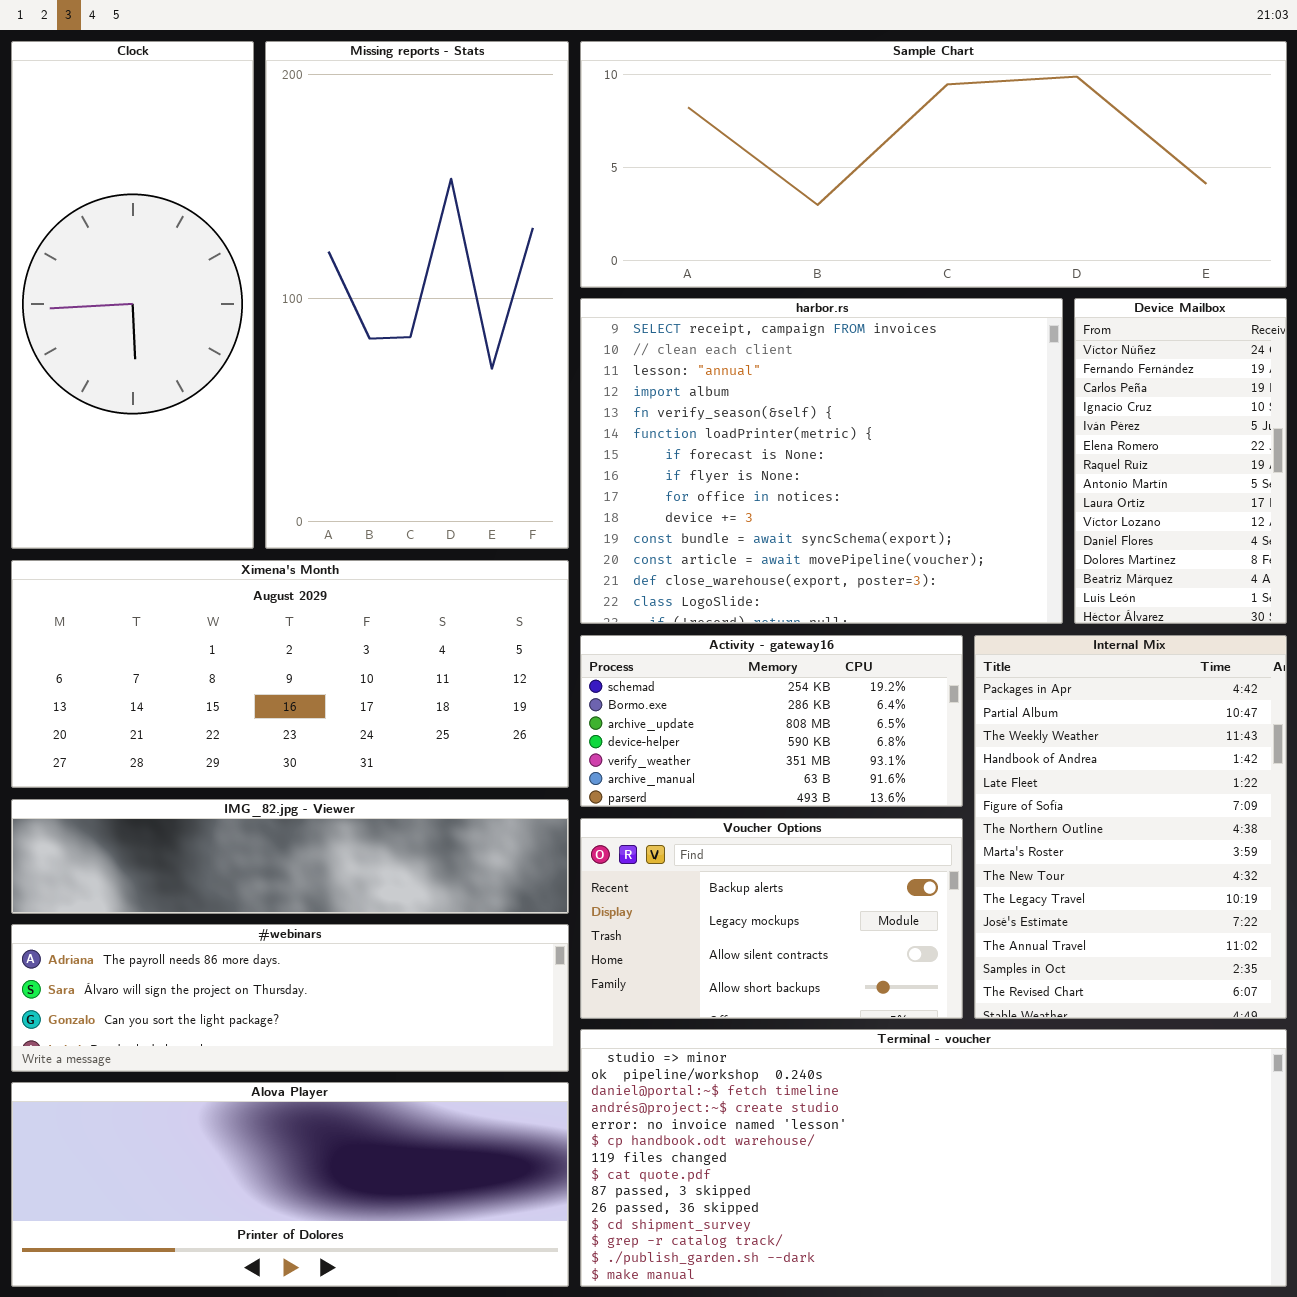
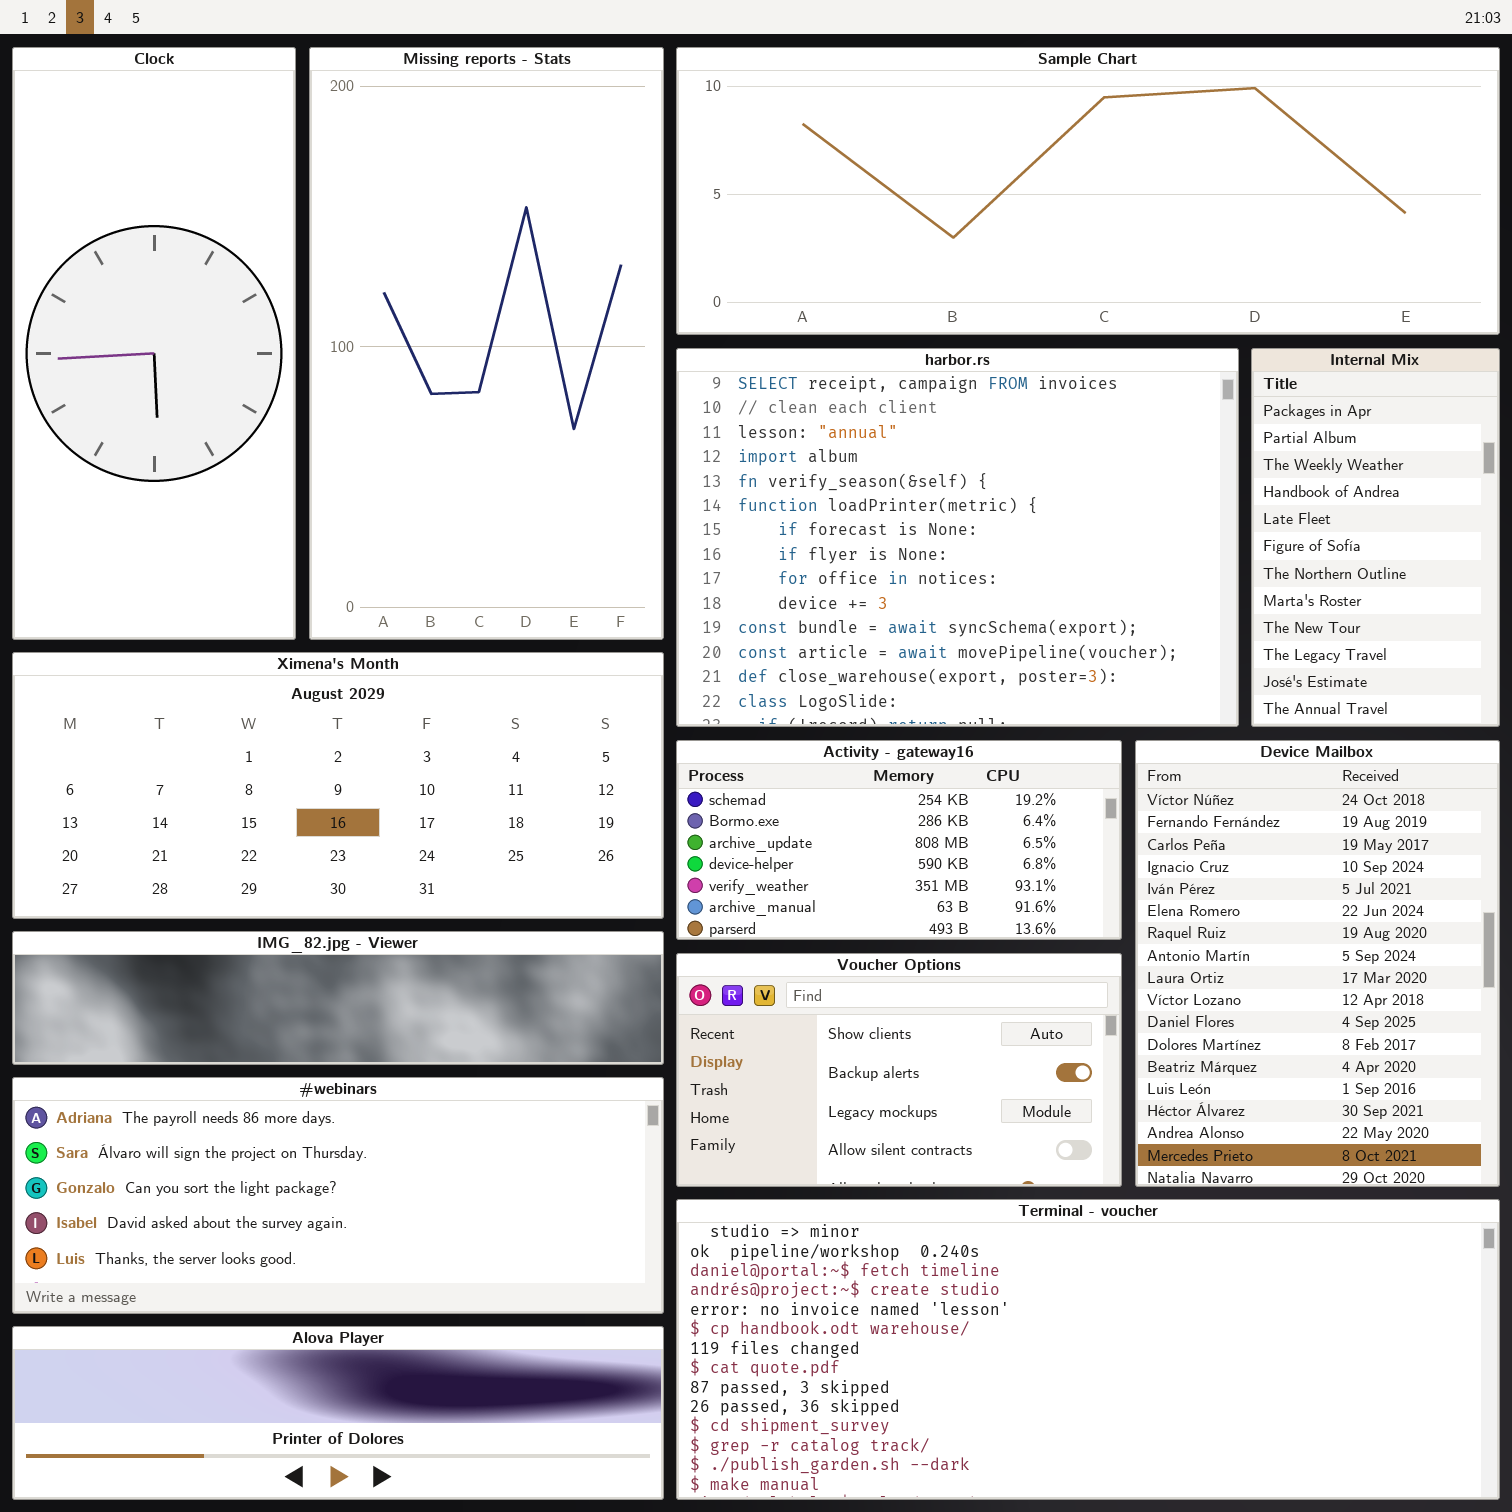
Device Mailbox: [1074,298,1287,624] -> [1135,740,1500,1187], moved, resized
Internal Mix: [974,635,1287,1019] -> [1251,348,1500,727], moved, resized
Voucher Options: [580,818,963,1019] -> [676,953,1122,1187], scrolled up 1 row
#webinars: [11,924,569,1072] -> [12,1077,664,1314], resized
Alova Player: [11,1082,569,1287] -> [12,1326,664,1500], resized

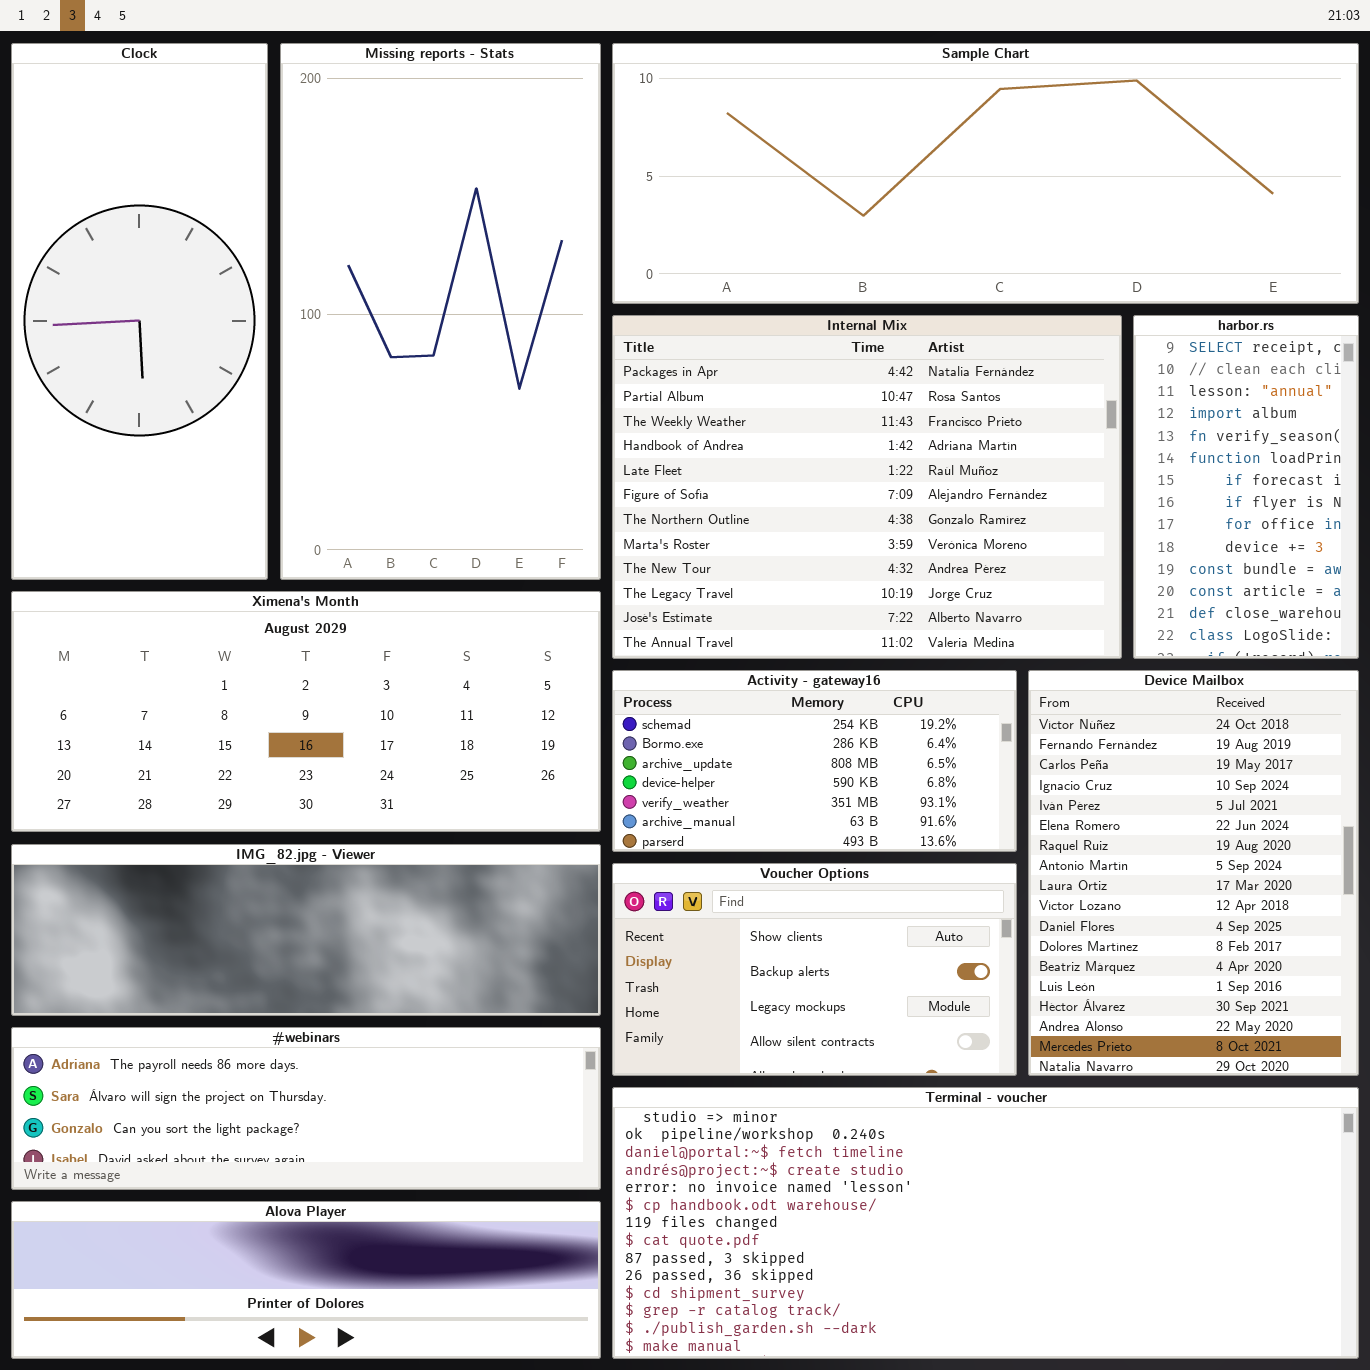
harbor.rs: [676,348,1239,727] -> [1133,315,1359,659], moved, resized
Internal Mix: [1251,348,1500,727] -> [612,315,1122,659], moved, resized
IMG_82.jpg - Viewer: [12,931,664,1065] -> [11,844,601,1016], resized
#webinars: [12,1077,664,1314] -> [11,1027,601,1190], resized

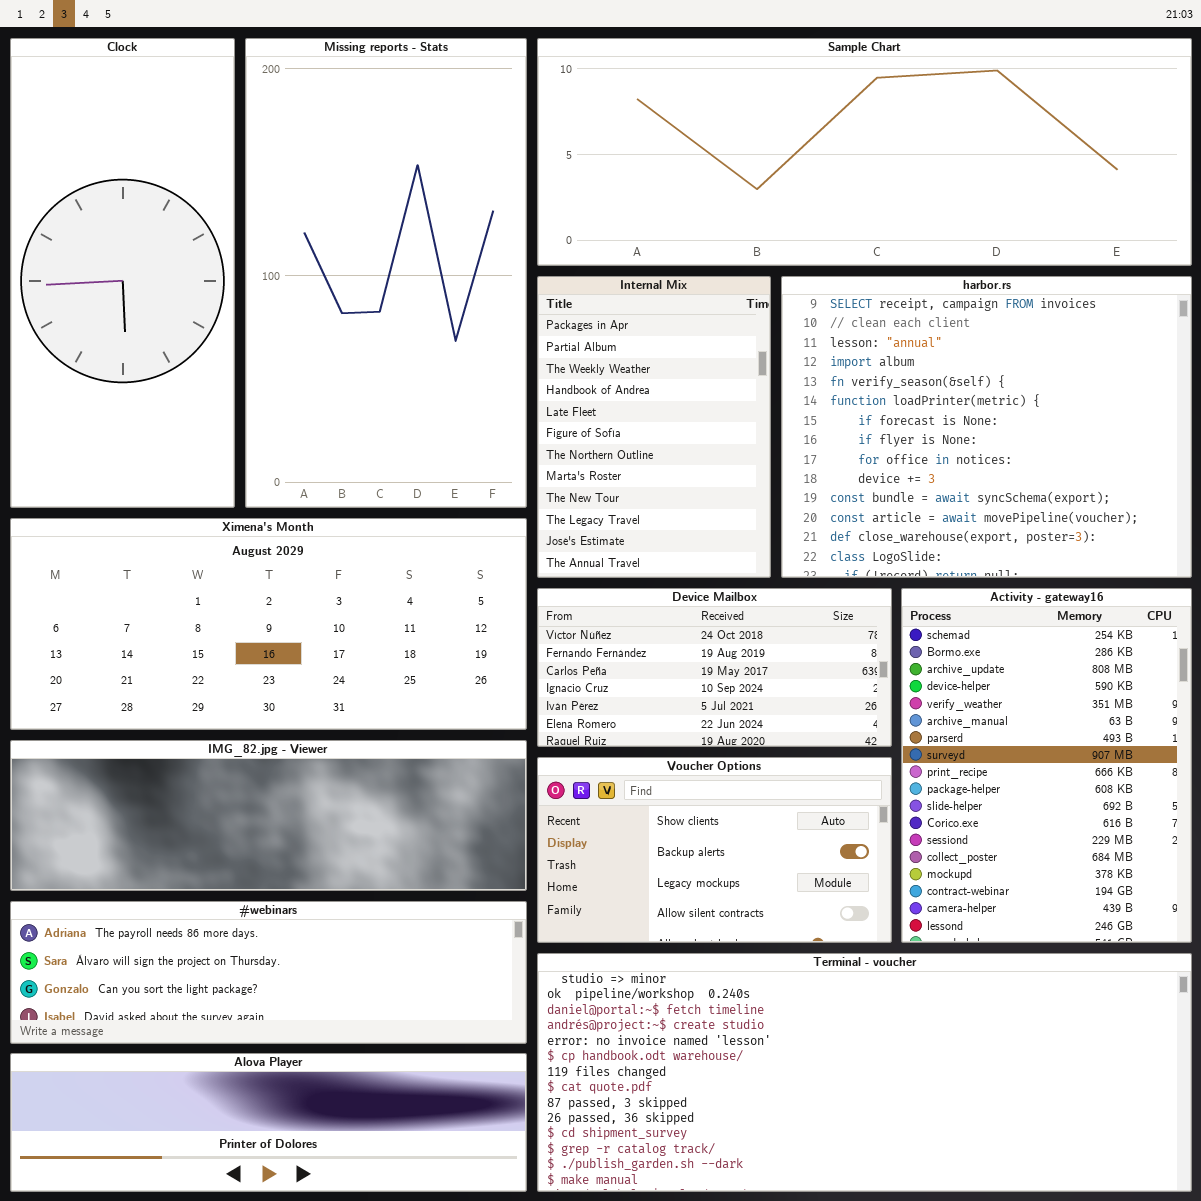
Internal Mix: [612,315,1122,659] -> [537,276,771,578], resized
harbor.rs: [1133,315,1359,659] -> [781,276,1192,578], resized
Activity - gateway16: [612,670,1017,852] -> [901,588,1192,943], moved, resized
Device Mailbox: [1028,670,1359,1076] -> [537,588,892,747], moved, resized

